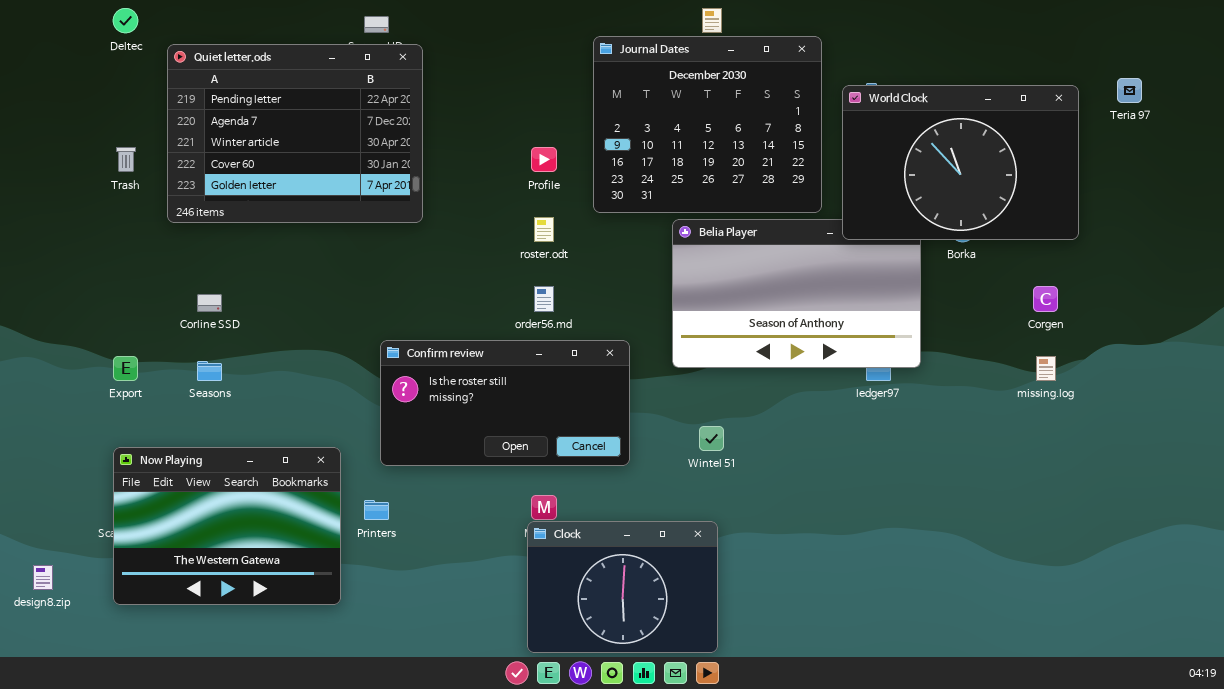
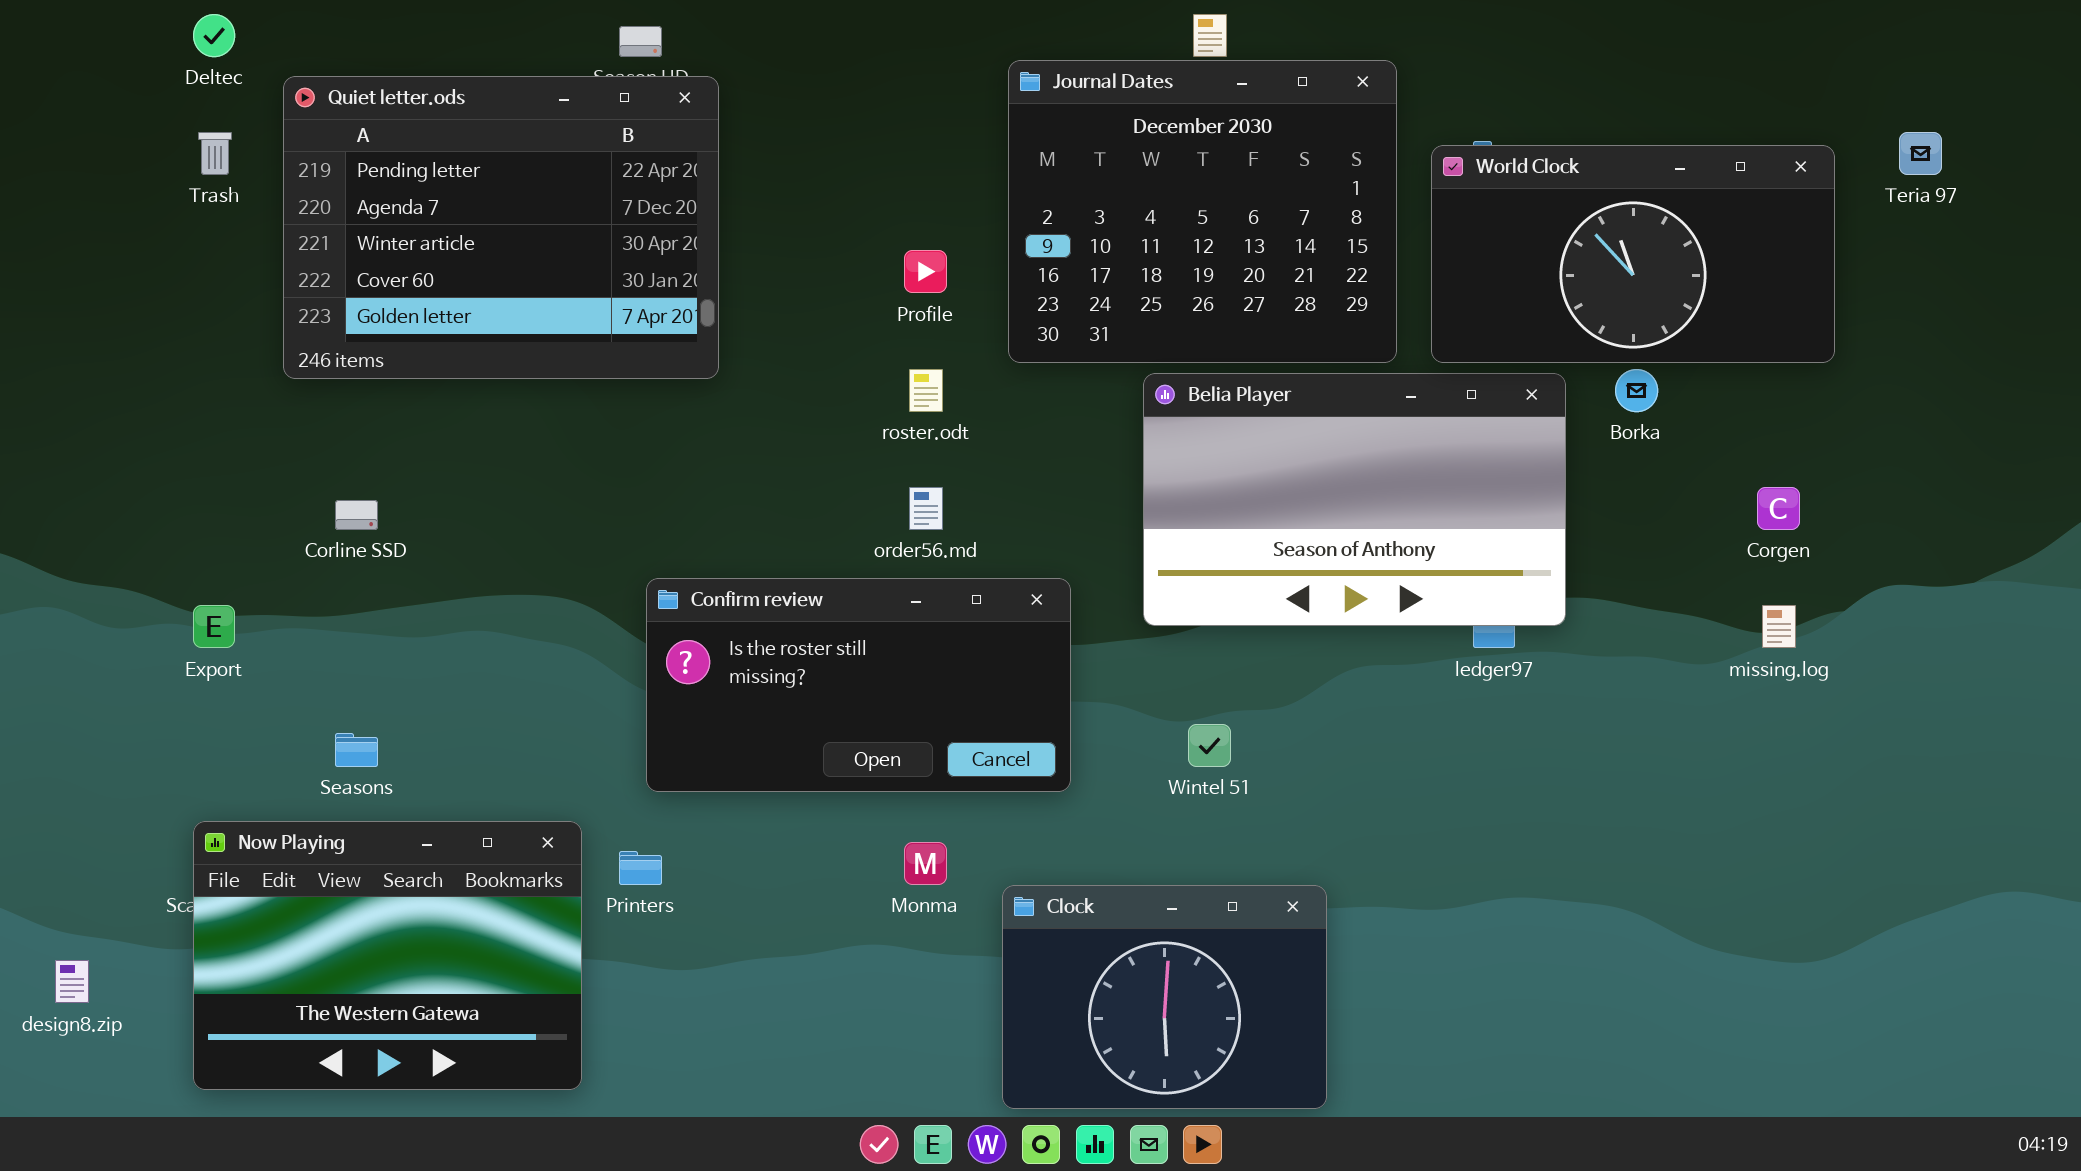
World Clock: [842,85,1079,240] -> [1431,145,1835,363], resized
Trash: [116,147,136,172] -> [198,132,232,175], moved
Seasons: [197,361,222,381] -> [335,733,378,767], moved
Now Playing: [113,447,341,605] -> [193,821,582,1090], moved
Clock: [527,521,718,653] -> [1002,885,1327,1109], moved

